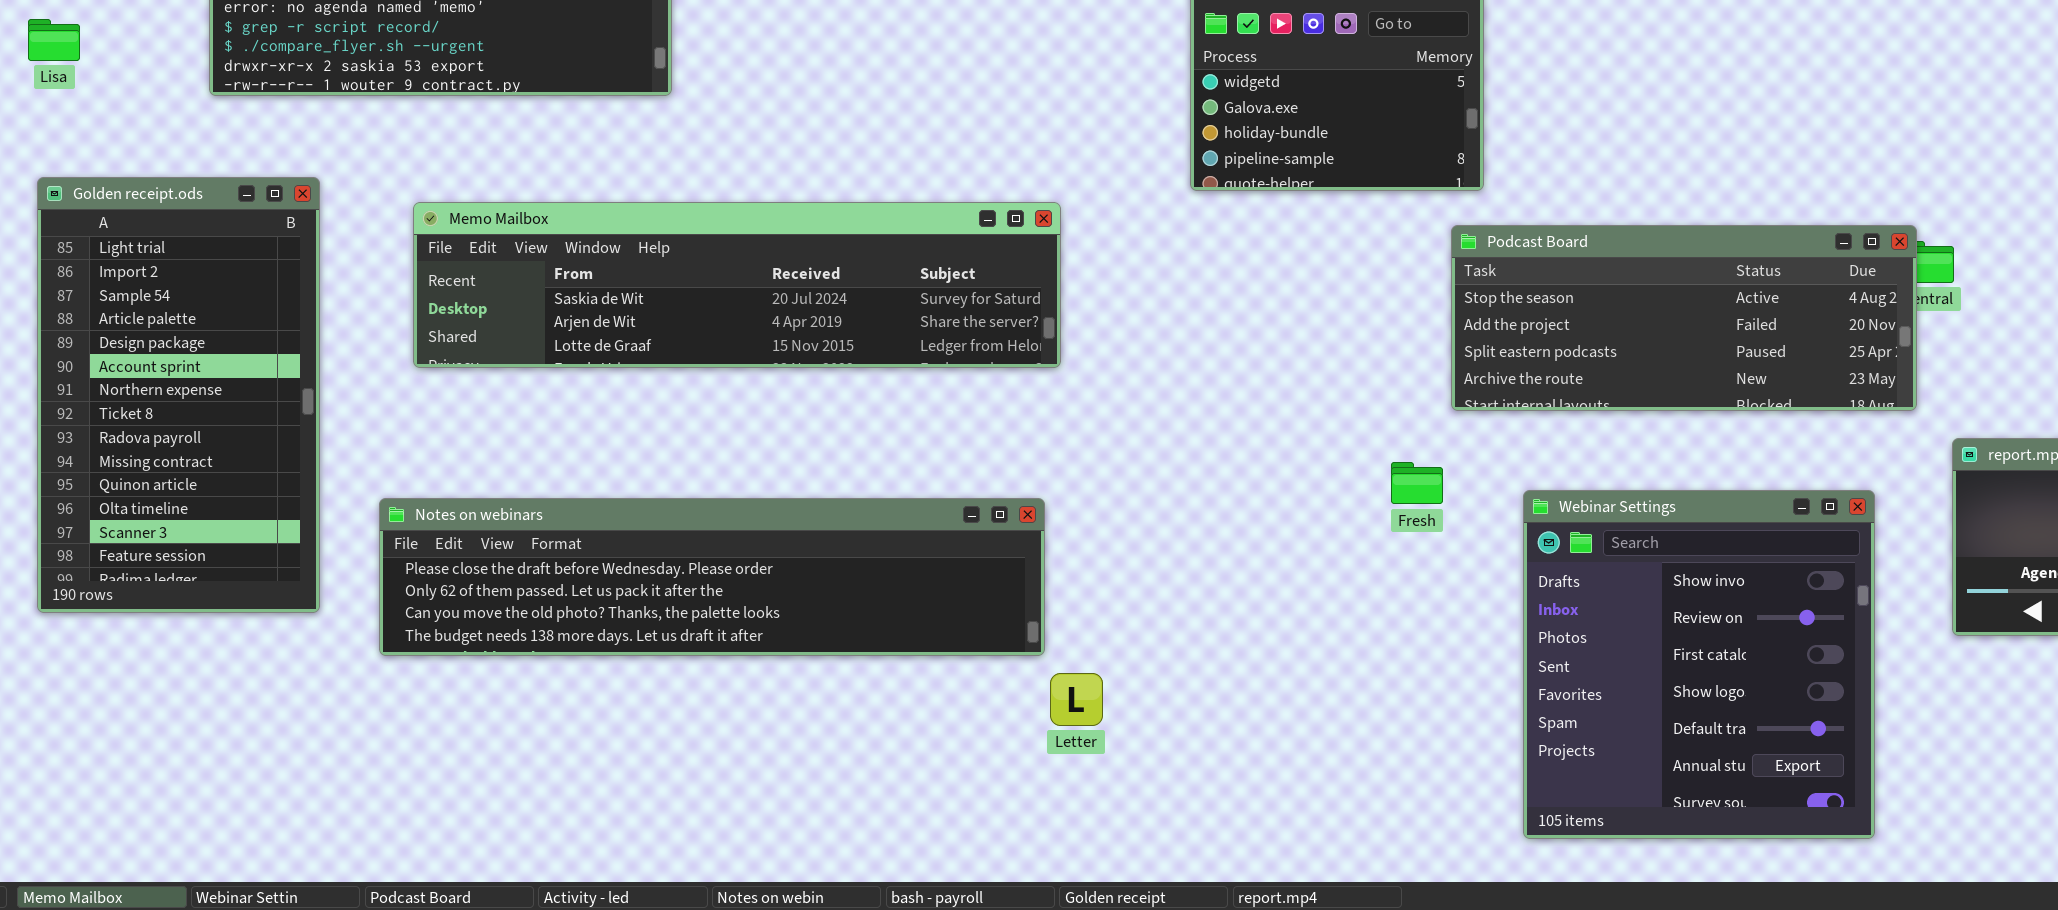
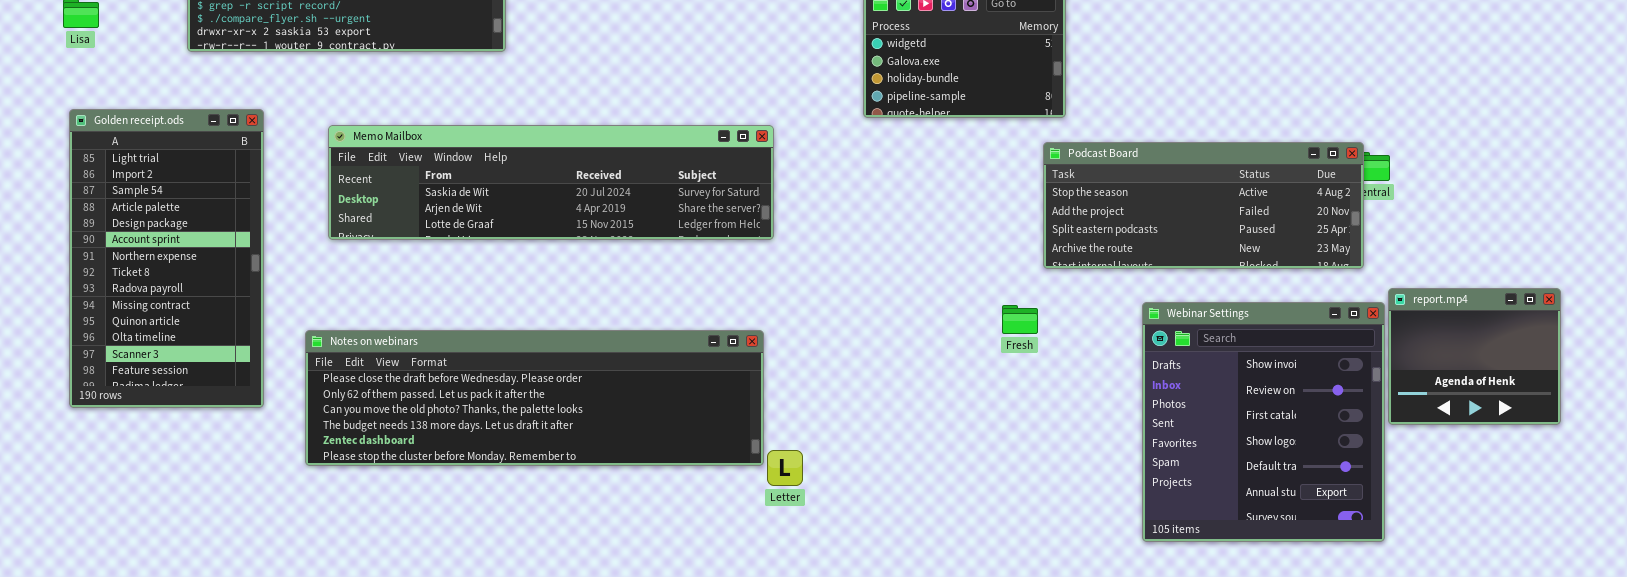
Webinar Settings: [1523,490,1875,839] -> [1142,302,1385,542], moved
Notes on webinars: [379,498,1045,656] -> [305,330,764,466], resized

